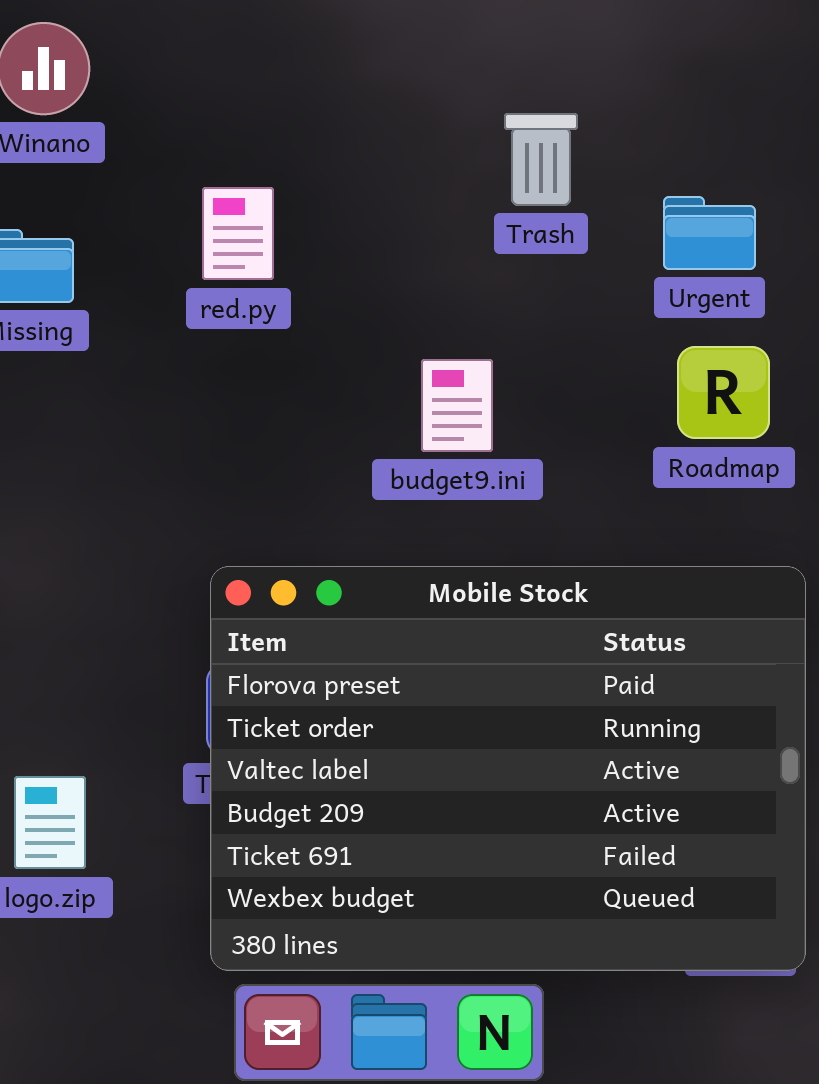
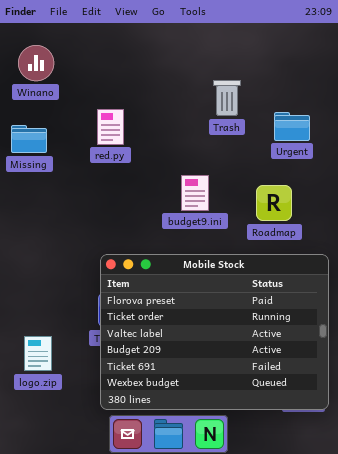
Roadmap: [677,346,770,439] -> [256,185,292,221], moved

